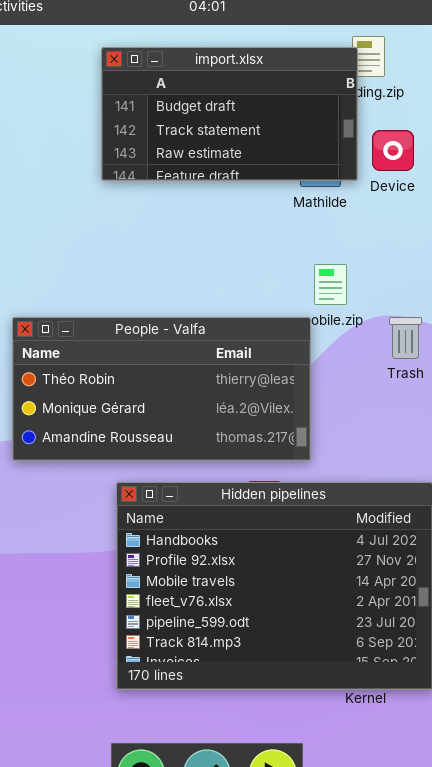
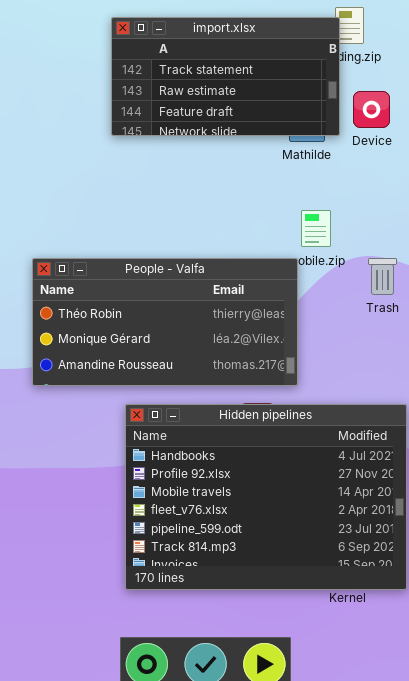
import.xlsx: [101,47,358,181] -> [111,17,340,136], scrolled down 1 row

